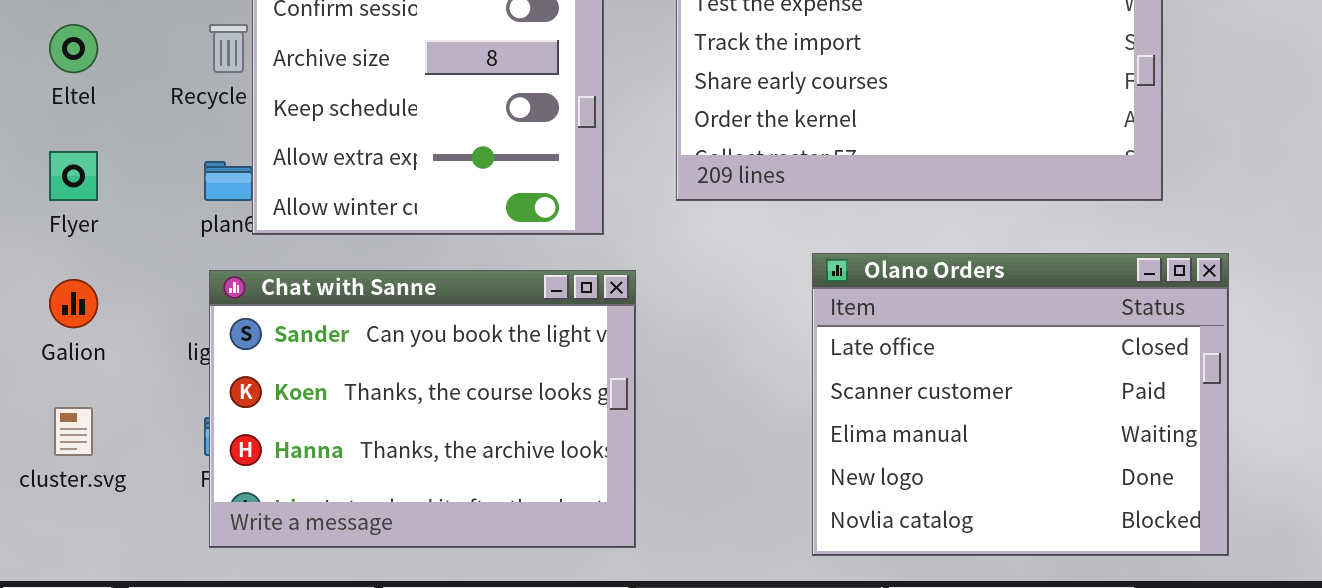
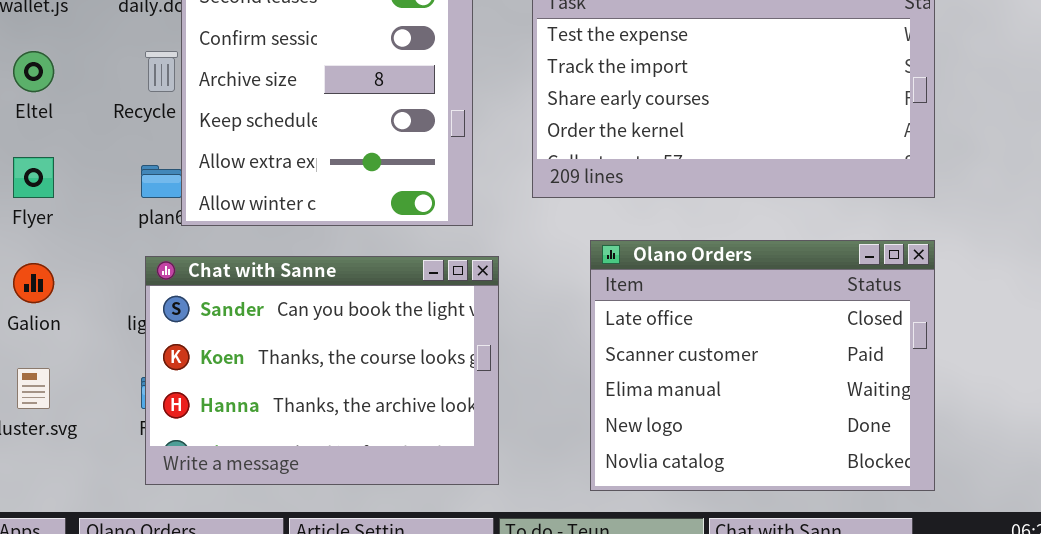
Olano Orders: [812,253,1229,556] -> [590,240,935,491], moved

